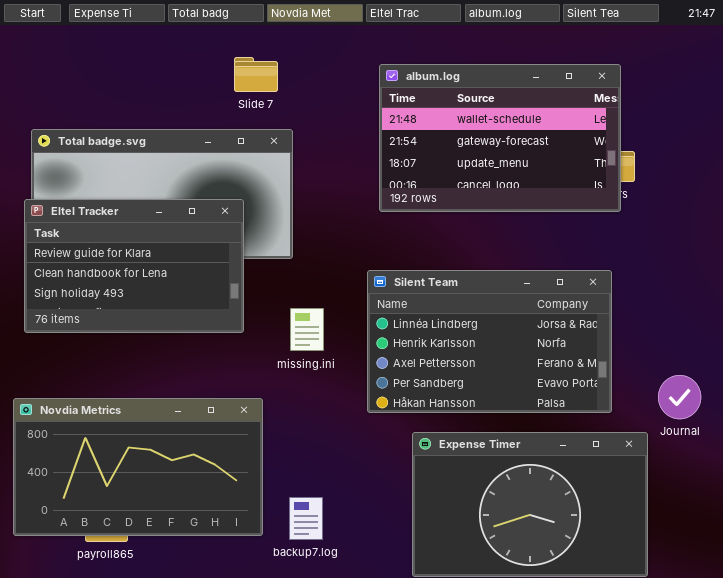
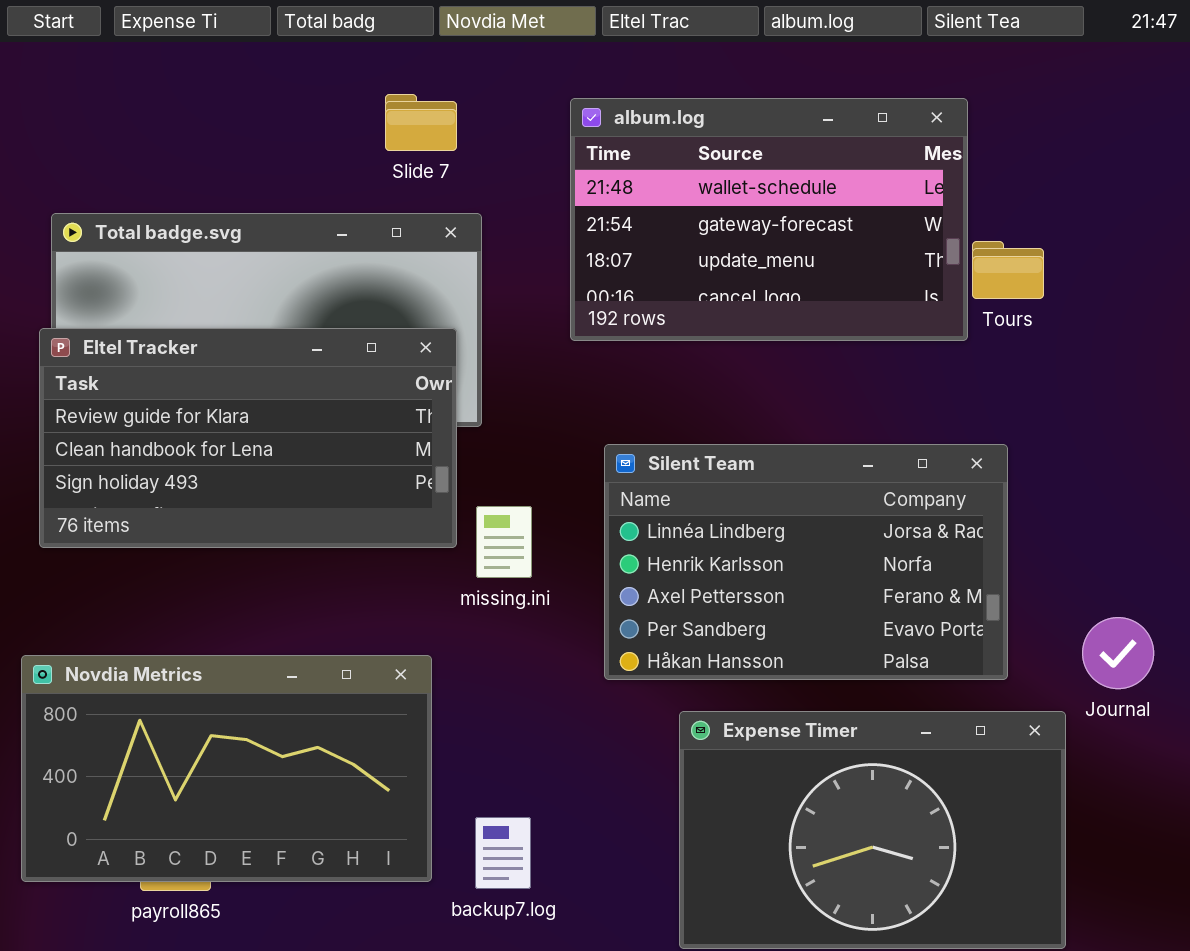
album.log: [379,64,621,212] -> [570,98,968,341], moved
Eltel Tracker: [24,199,244,333] -> [39,328,457,548], resized

